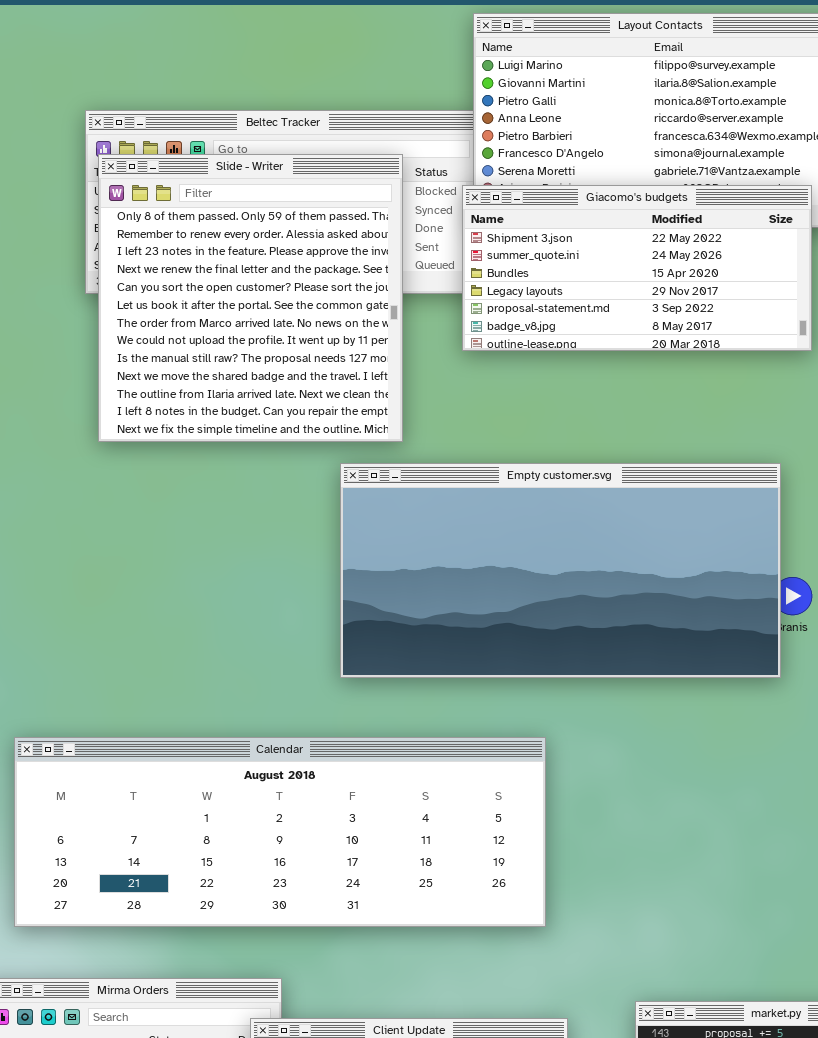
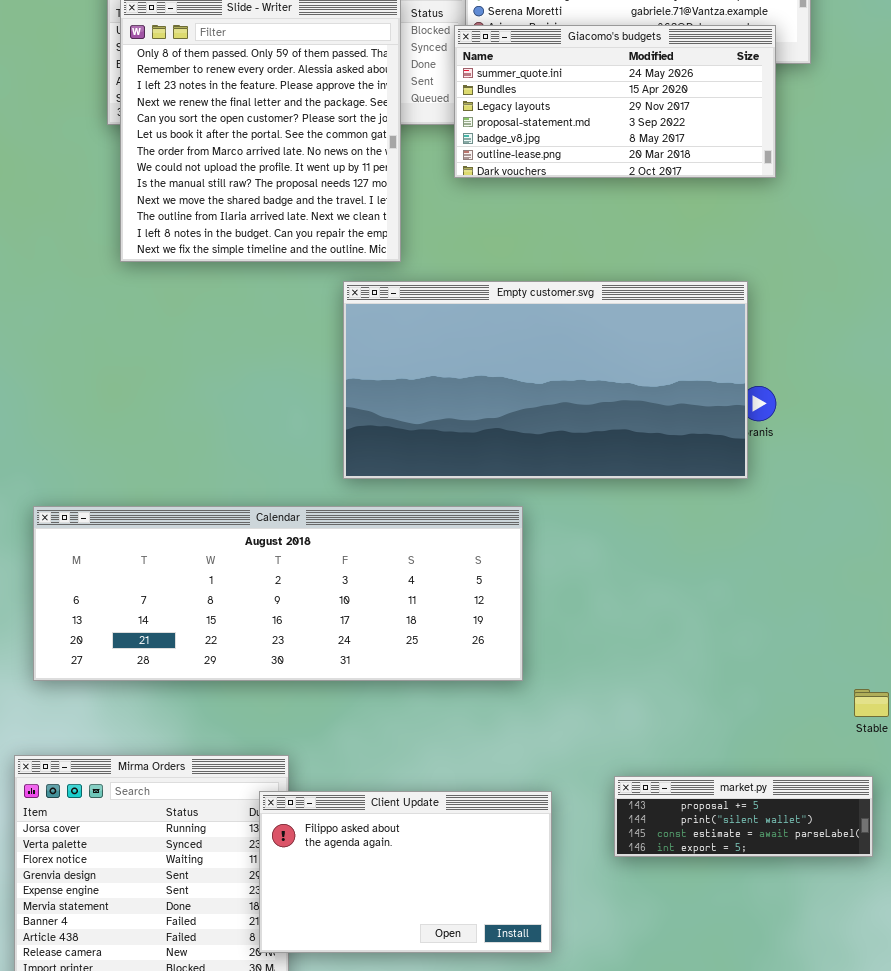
Giacomo's budgets: [462,185,812,351] -> [454,25,776,178], scrolled down 1 row
Calendar: [14,737,546,927] -> [33,506,523,681], moved

